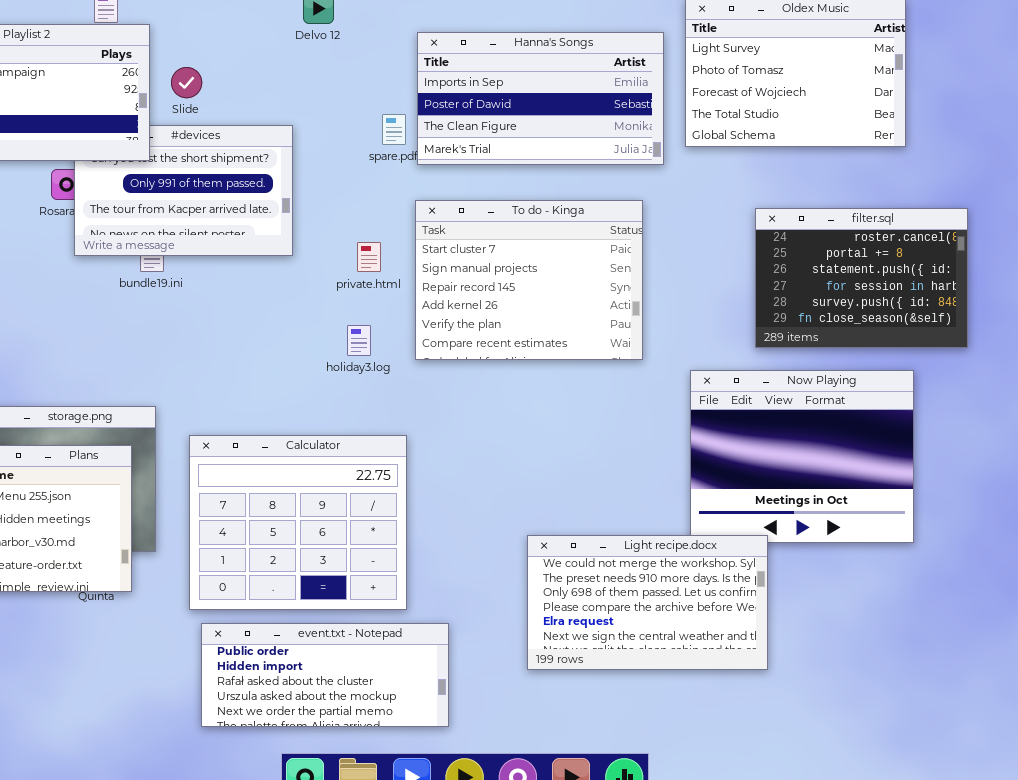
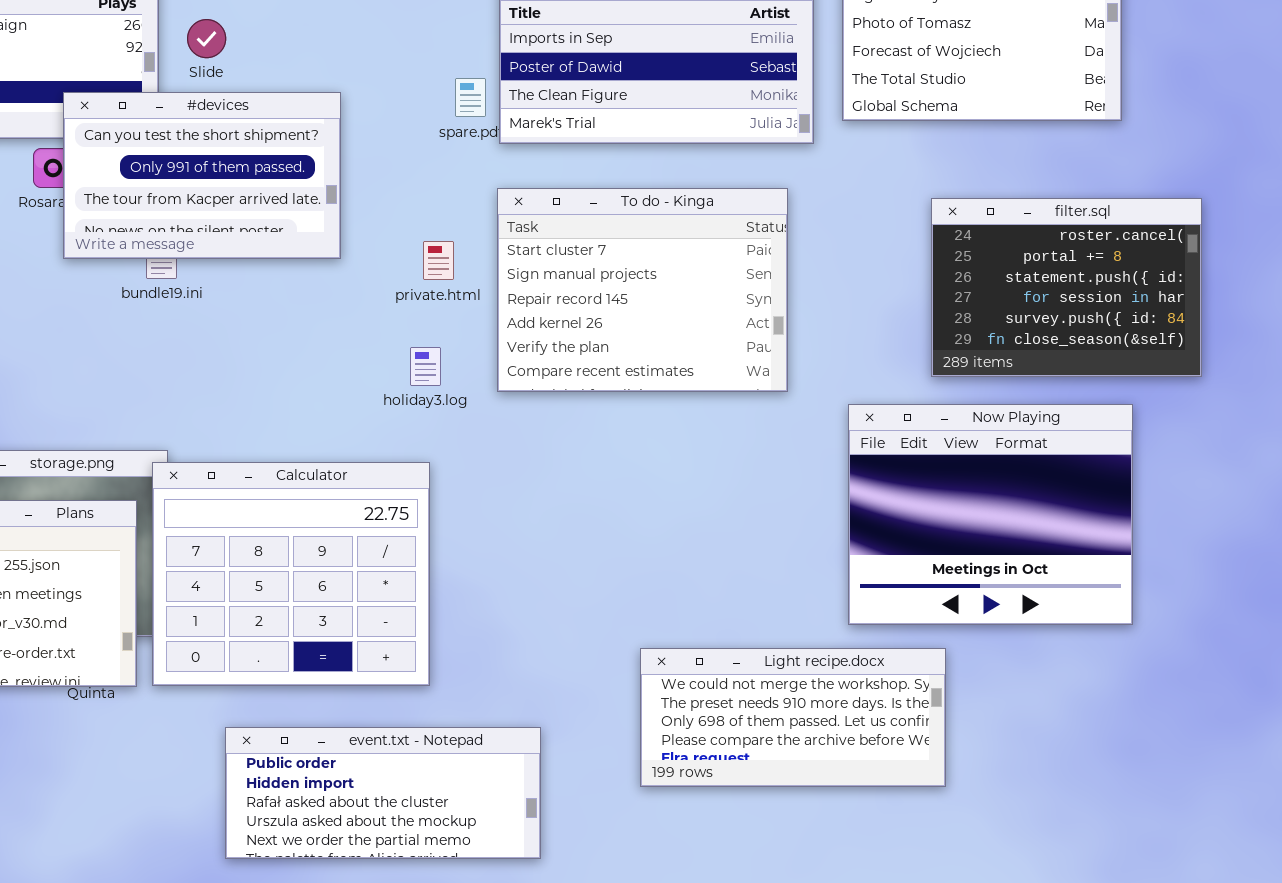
#devices: [74,125,293,256] -> [63,92,341,259], raised
Calculator: [189,435,407,610] -> [152,462,430,686], moved
Light recipe.docx: [527,535,768,670] -> [640,648,946,787], resized

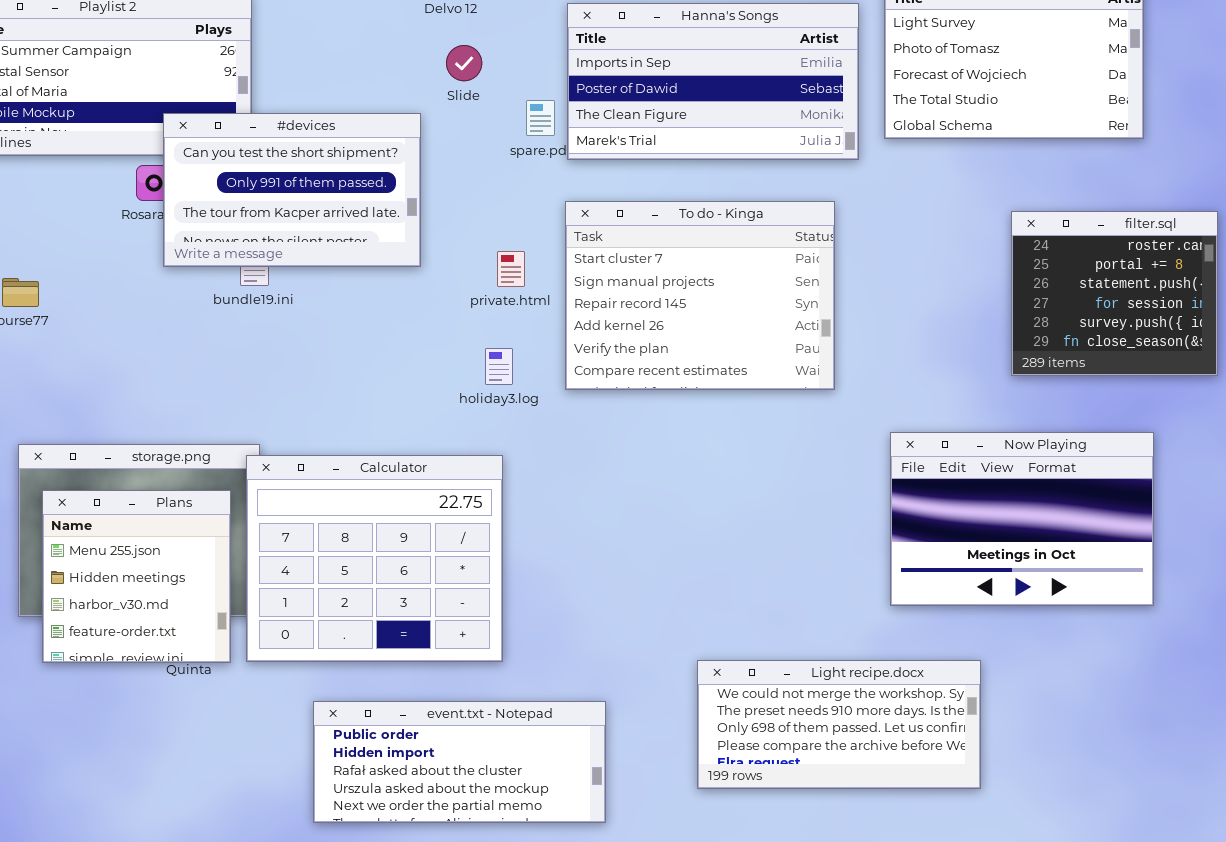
Slide: [187,19,226,58] -> [446,45,482,81], moved
filter.sql: [931,198,1202,377] -> [1011,211,1218,376], resized
Now Playing: [848,404,1133,625] -> [890,432,1154,606], resized
Light recipe.docx: [640,648,946,787] -> [697,660,981,789], moved

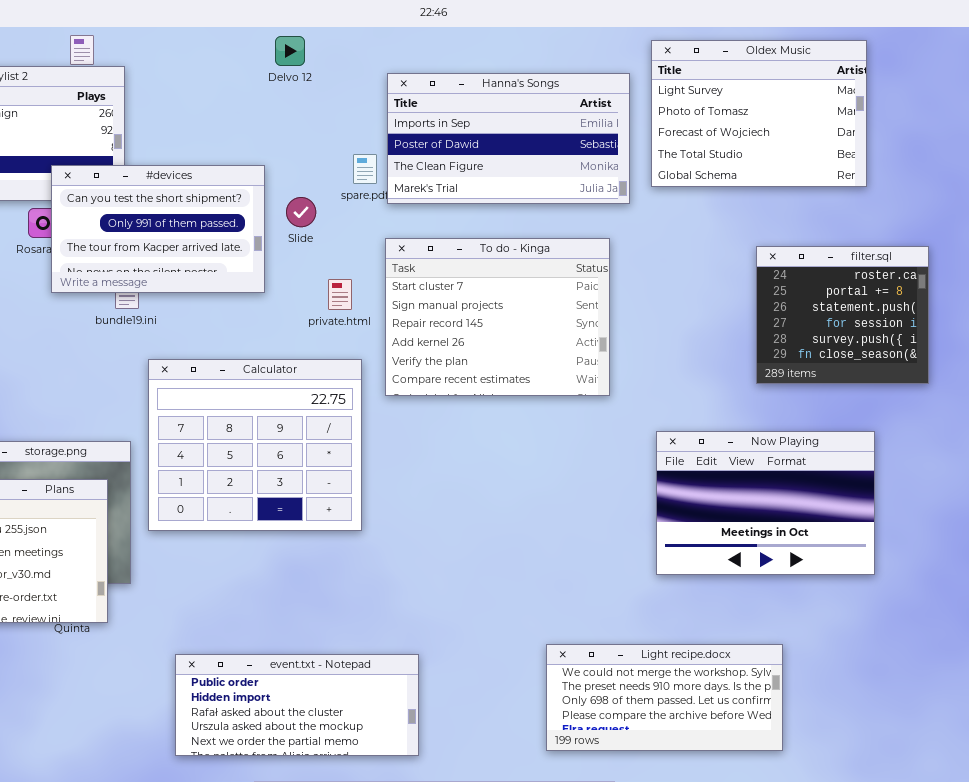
Slide: [446,45,482,81] -> [286,197,316,227], moved
Calculator: [246,455,503,662] -> [148,359,362,531], moved
Light recipe.docx: [697,660,981,789] -> [546,644,783,751], moved

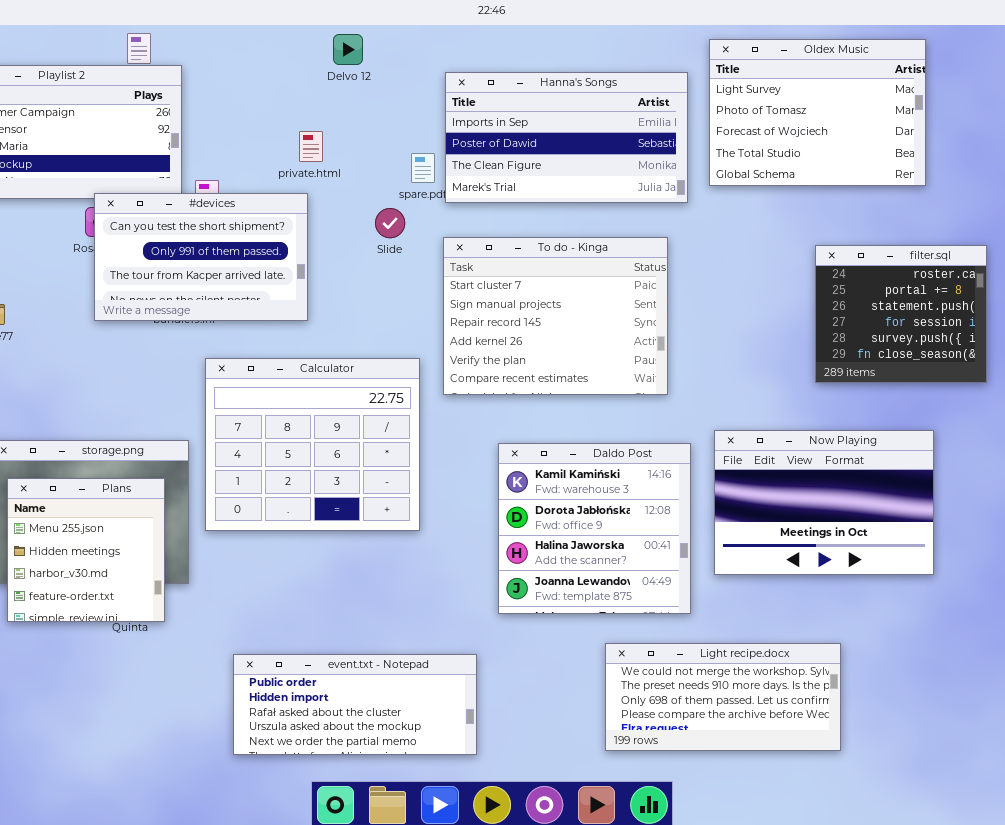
#devices: [51,165,265,293] -> [94,193,308,321], moved
Slide: [286,197,316,227] -> [375,208,405,238], moved
private.html: [328,279,352,310] -> [299,131,323,162], moved
Daldo Post: none -> [498,443,691,614], opened

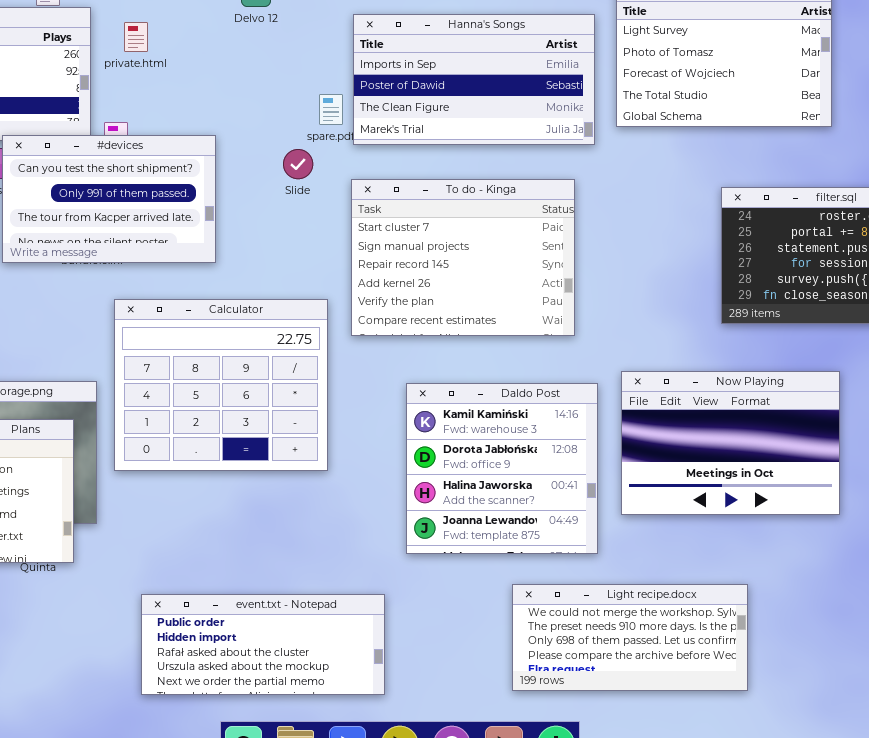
private.html: [299,131,323,162] -> [124,22,148,52], moved

